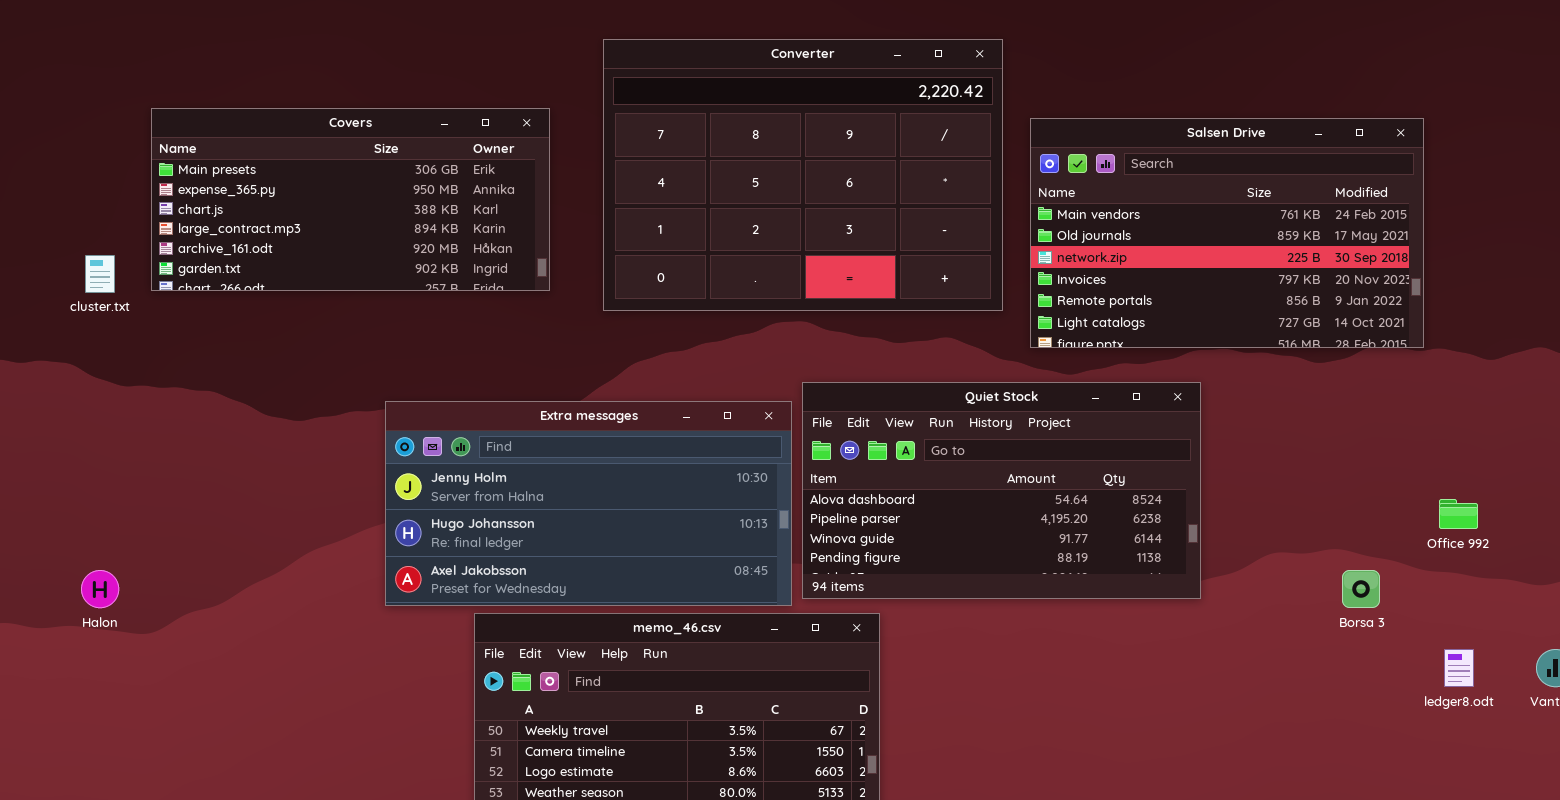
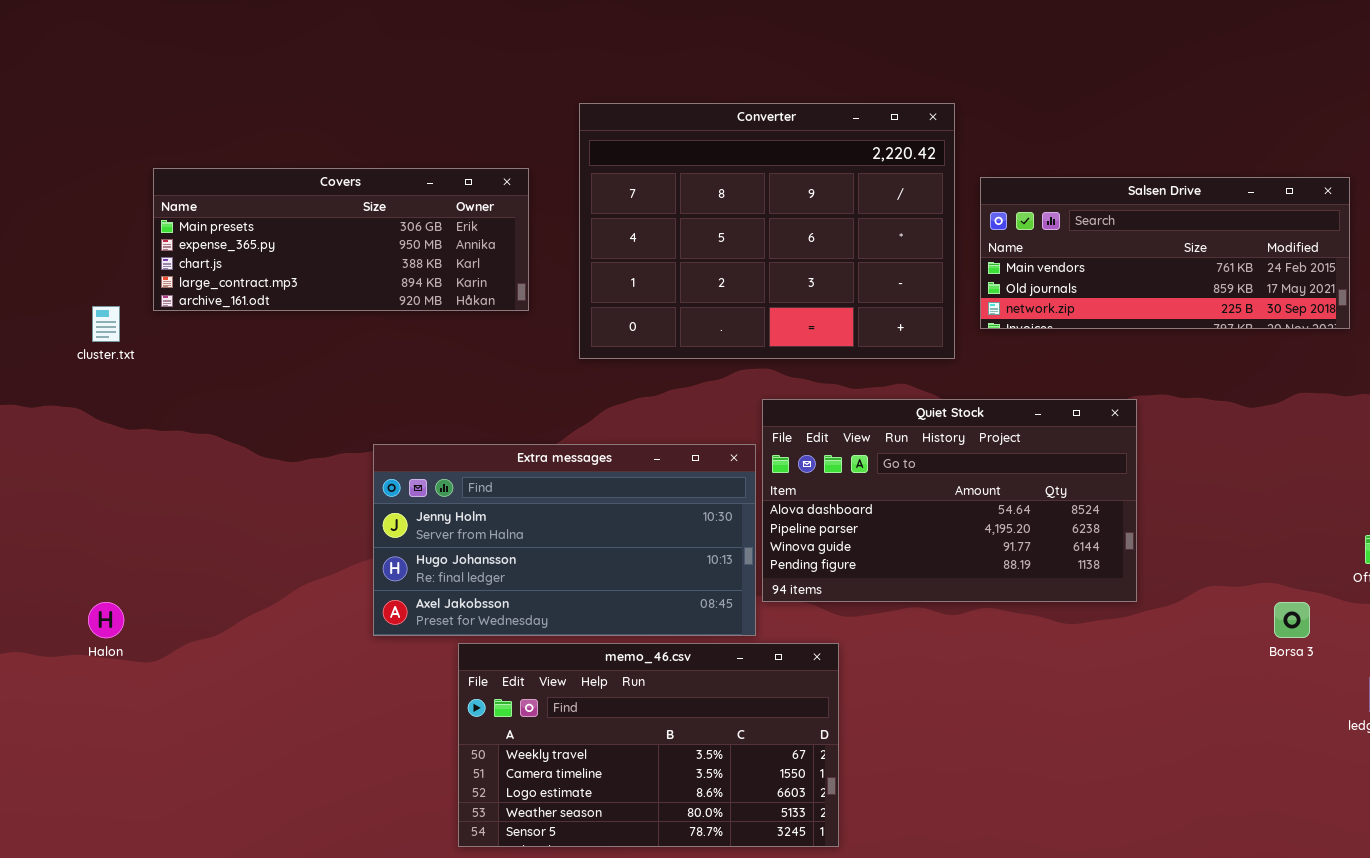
Covers: [151,108,550,291] -> [153,168,529,311], resized
Salsen Drive: [1030,118,1424,348] -> [980,177,1350,329], resized
Quiet Stock: [802,382,1201,599] -> [762,399,1137,602], moved

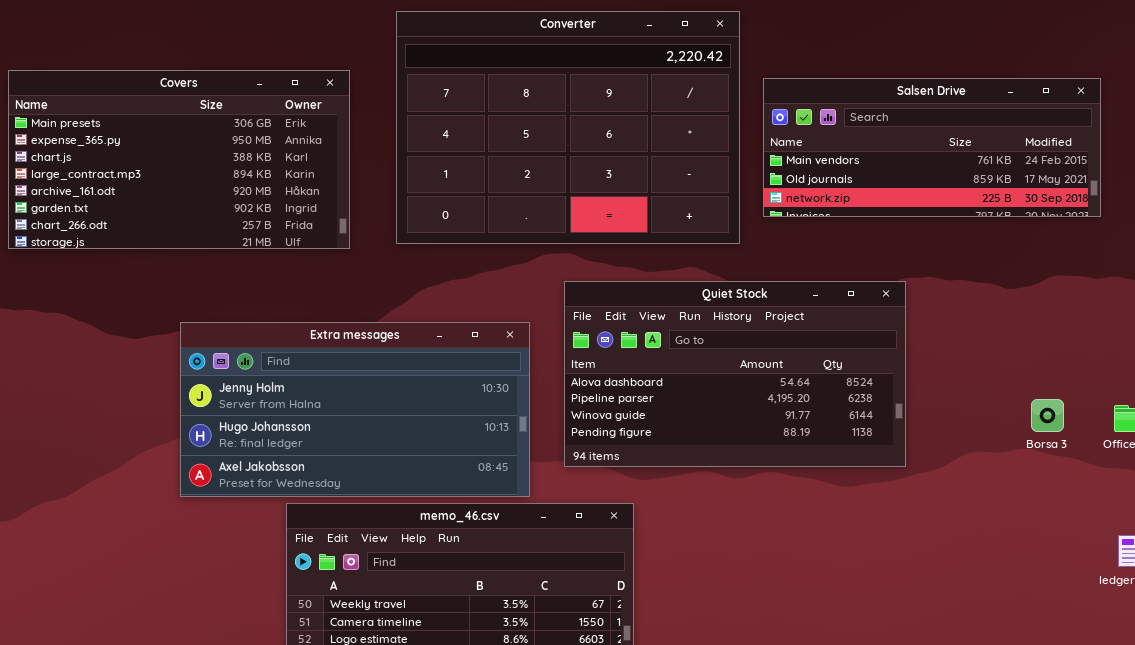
Covers: [153,168,529,311] -> [8,70,350,249], resized
Extra messages: [373,444,756,636] -> [180,322,530,497], moved
Borsa 3: [1274,602,1310,638] -> [1031,399,1064,432], moved

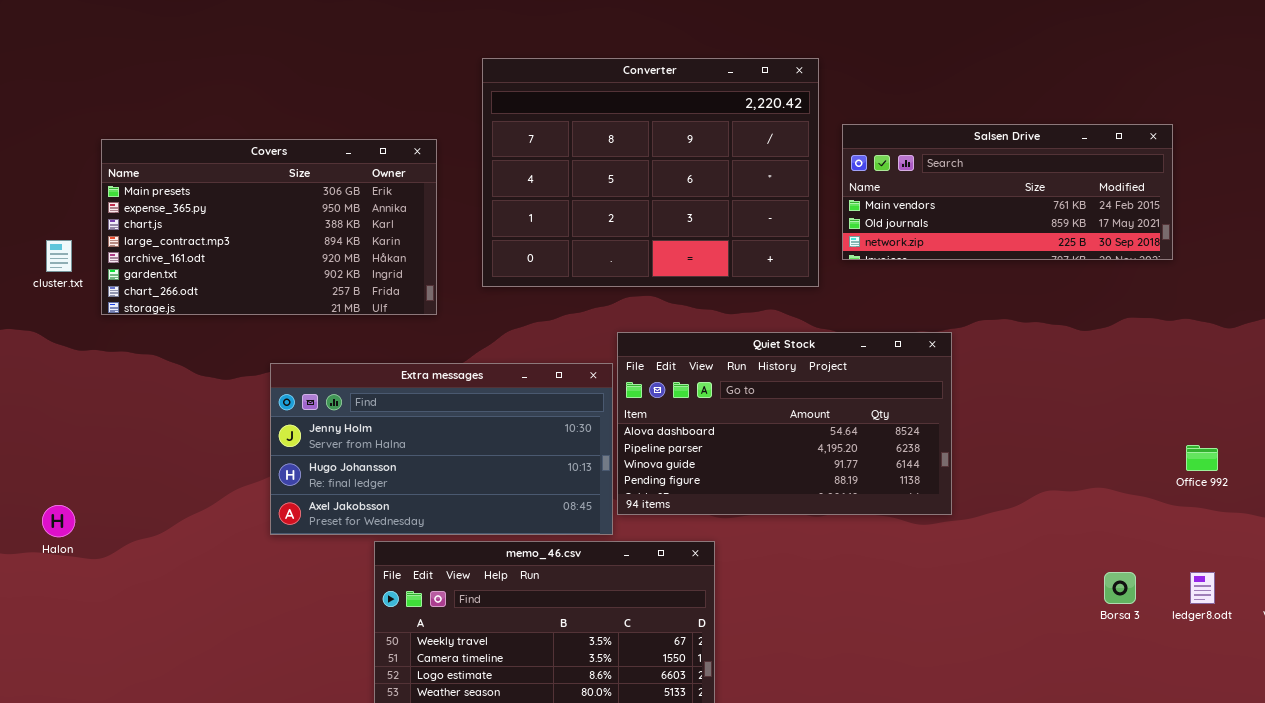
Covers: [8,70,350,249] -> [101,139,437,315], moved
Quiet Stock: [564,281,906,467] -> [617,332,952,515], moved
Borsa 3: [1031,399,1064,432] -> [1104,572,1136,604], moved

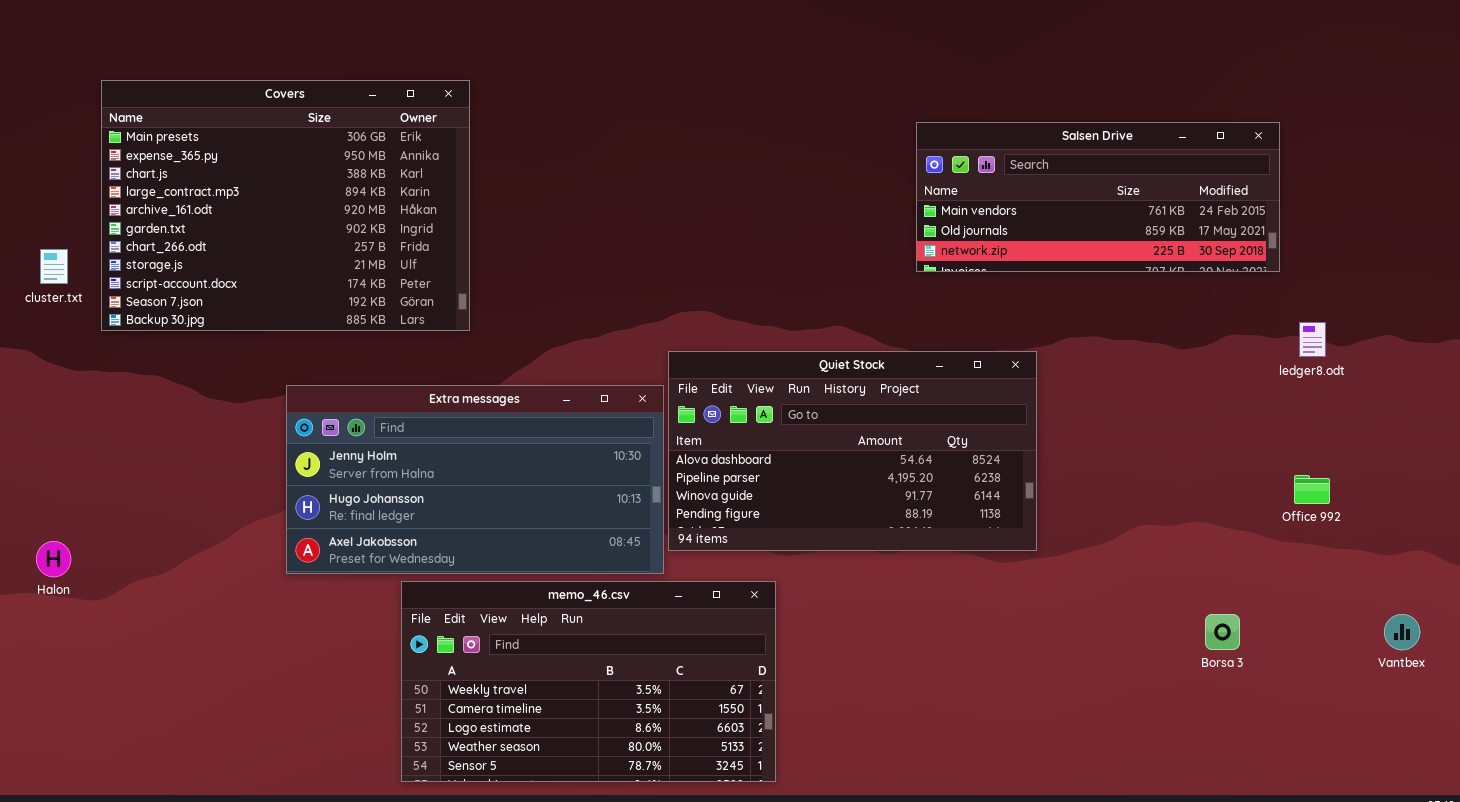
Converter: [482,58,819,287] -> none, closed
Covers: [101,139,437,315] -> [101,80,470,331], resized
ledger8.odt: [1190,572,1215,604] -> [1299,322,1326,357], moved

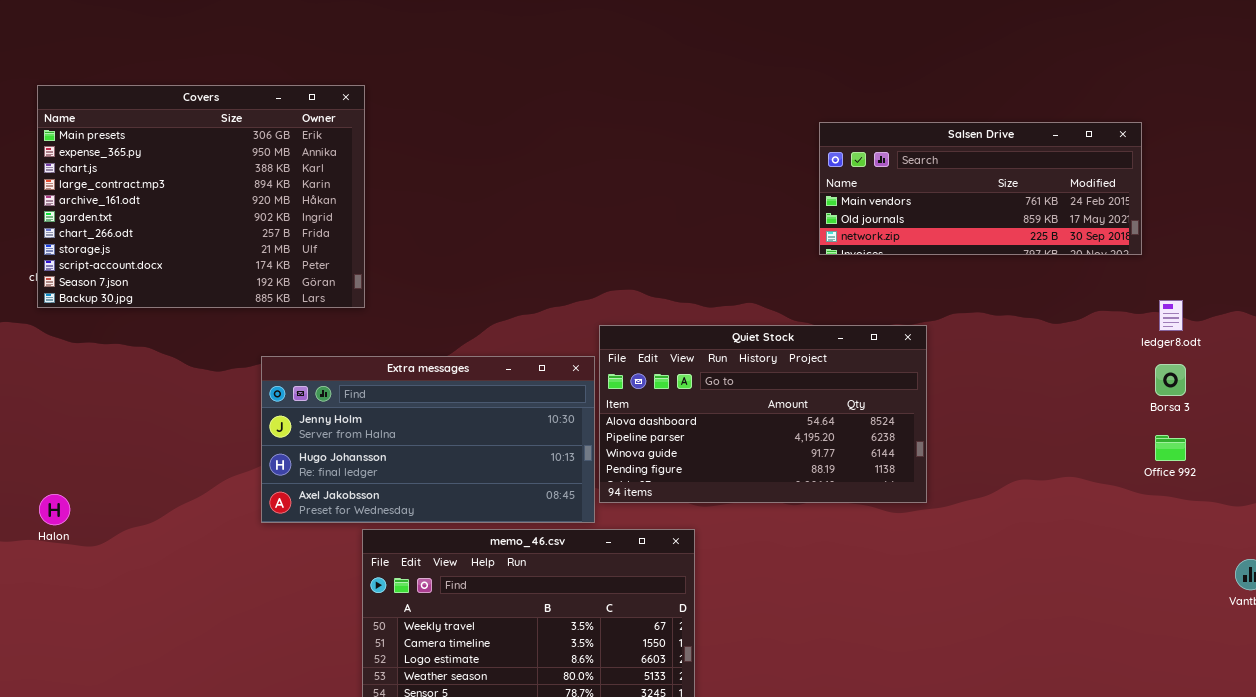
Covers: [101,80,470,331] -> [37,85,365,308], moved
Borsa 3: [1205,614,1240,650] -> [1155,364,1186,396], moved

